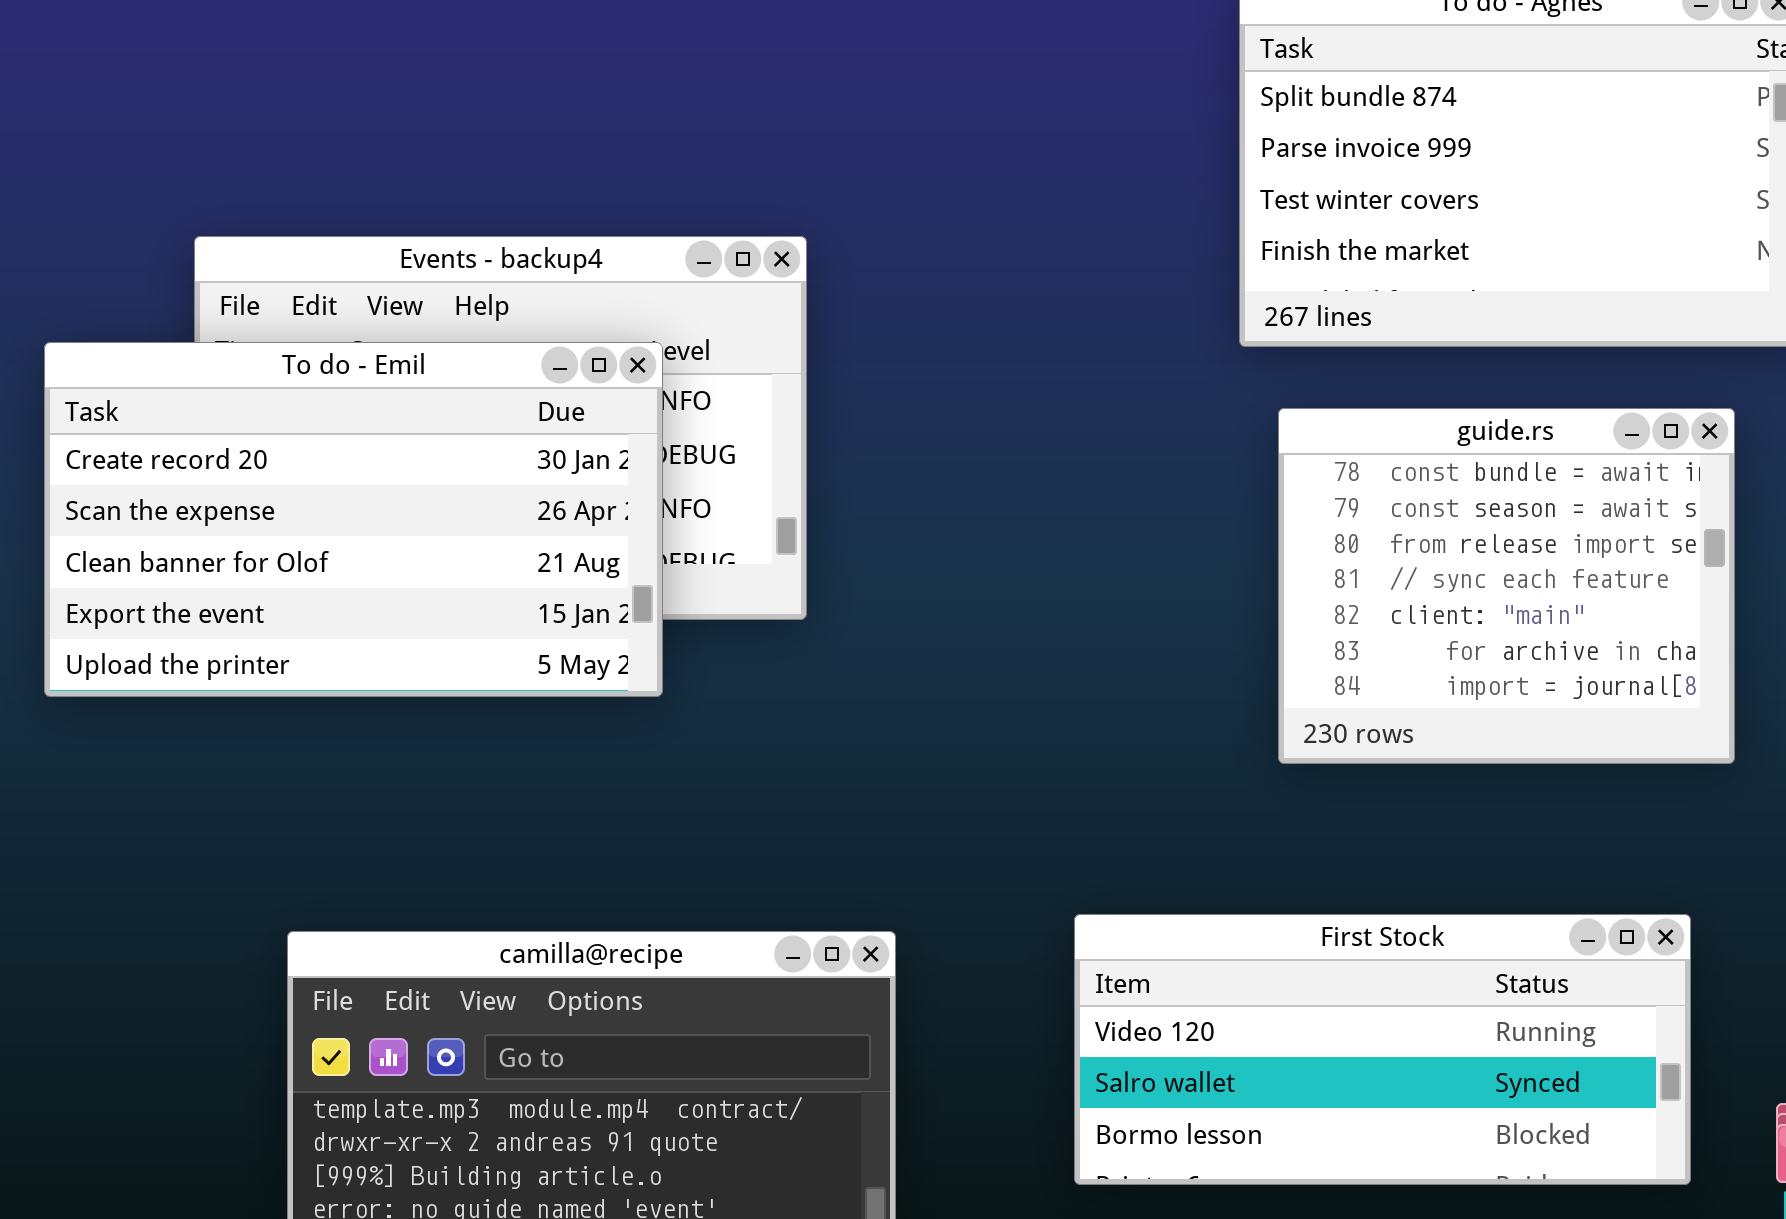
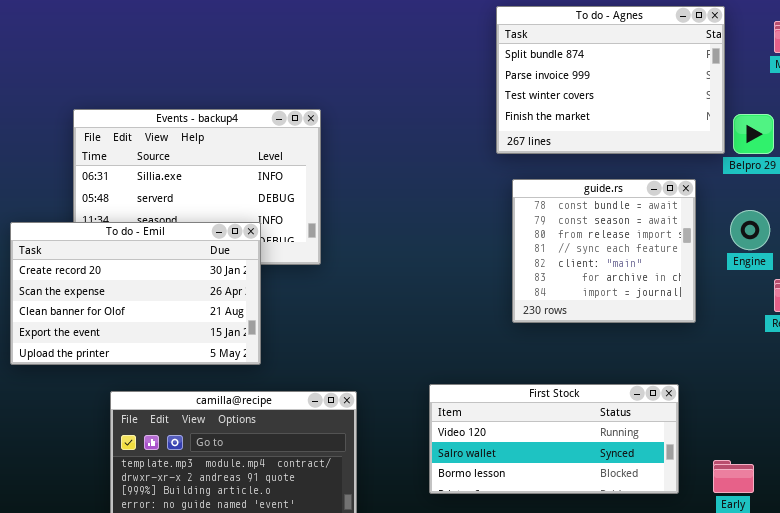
To do - Emil: [44,342,663,697] -> [10,222,261,365], moved

